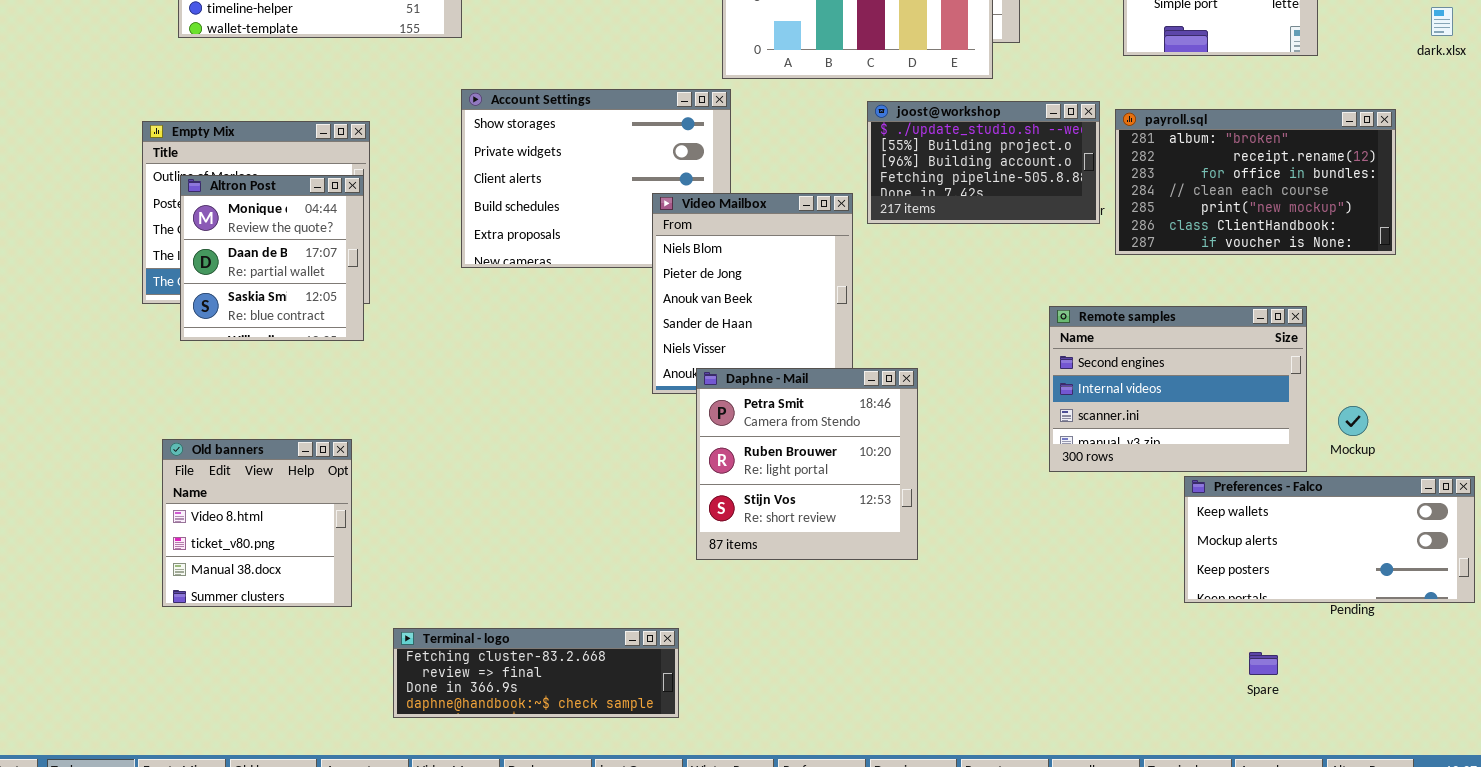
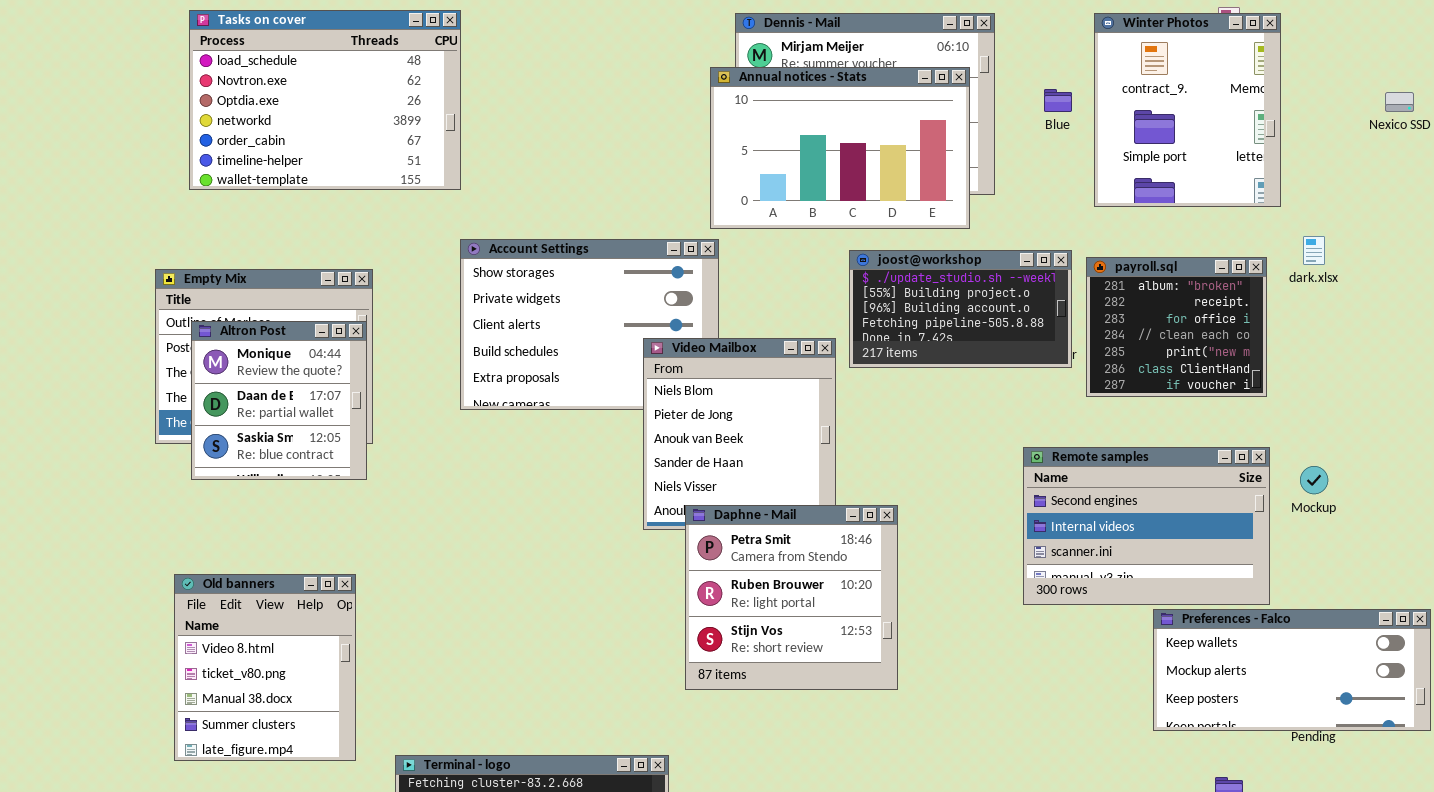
dark.xlsx: [1431,7,1453,36] -> [1303,236,1325,265], moved
payroll.sql: [1115,109,1396,255] -> [1086,257,1267,397], resized
Mockup: [1338,406,1368,436] -> [1300,466,1328,494], moved
Old banners: [162,439,352,607] -> [174,574,356,761], resized

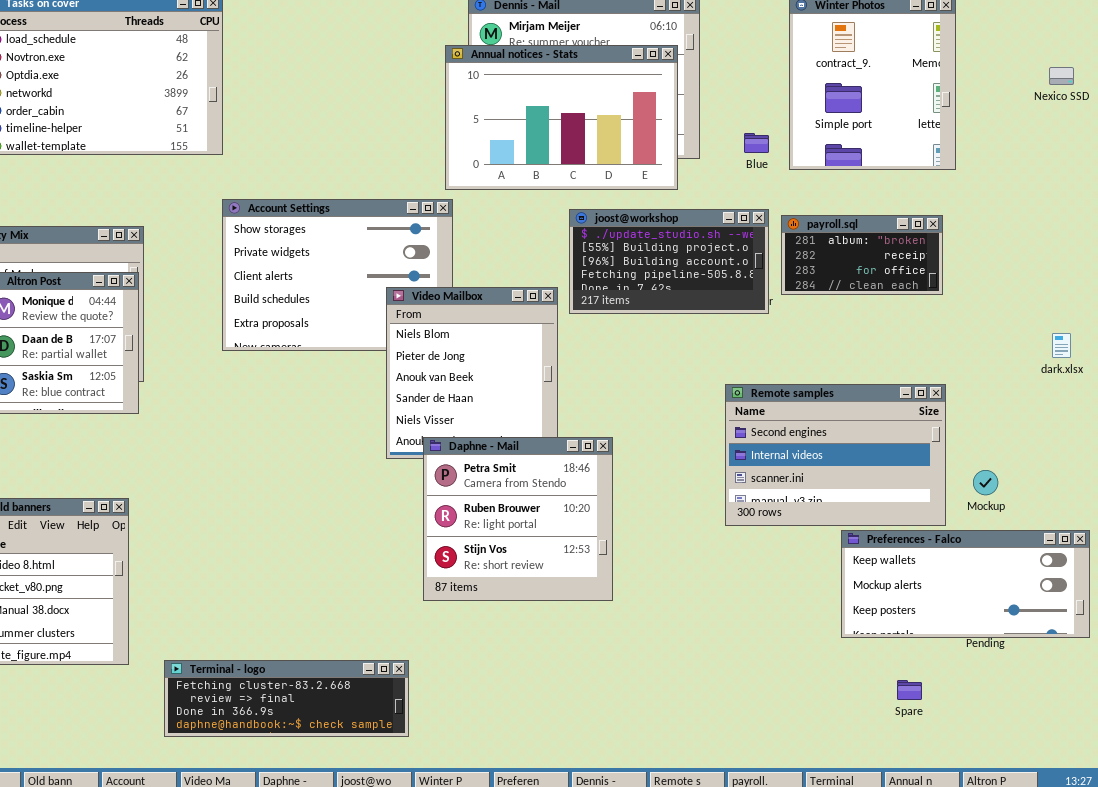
Blue: [1044,89,1072,112] -> [744,133,769,153], moved
dark.xlsx: [1303,236,1325,265] -> [1052,333,1071,358], moved
payroll.sql: [1086,257,1267,397] -> [781,215,943,295], resized
Mockup: [1300,466,1328,494] -> [973,470,998,495], moved

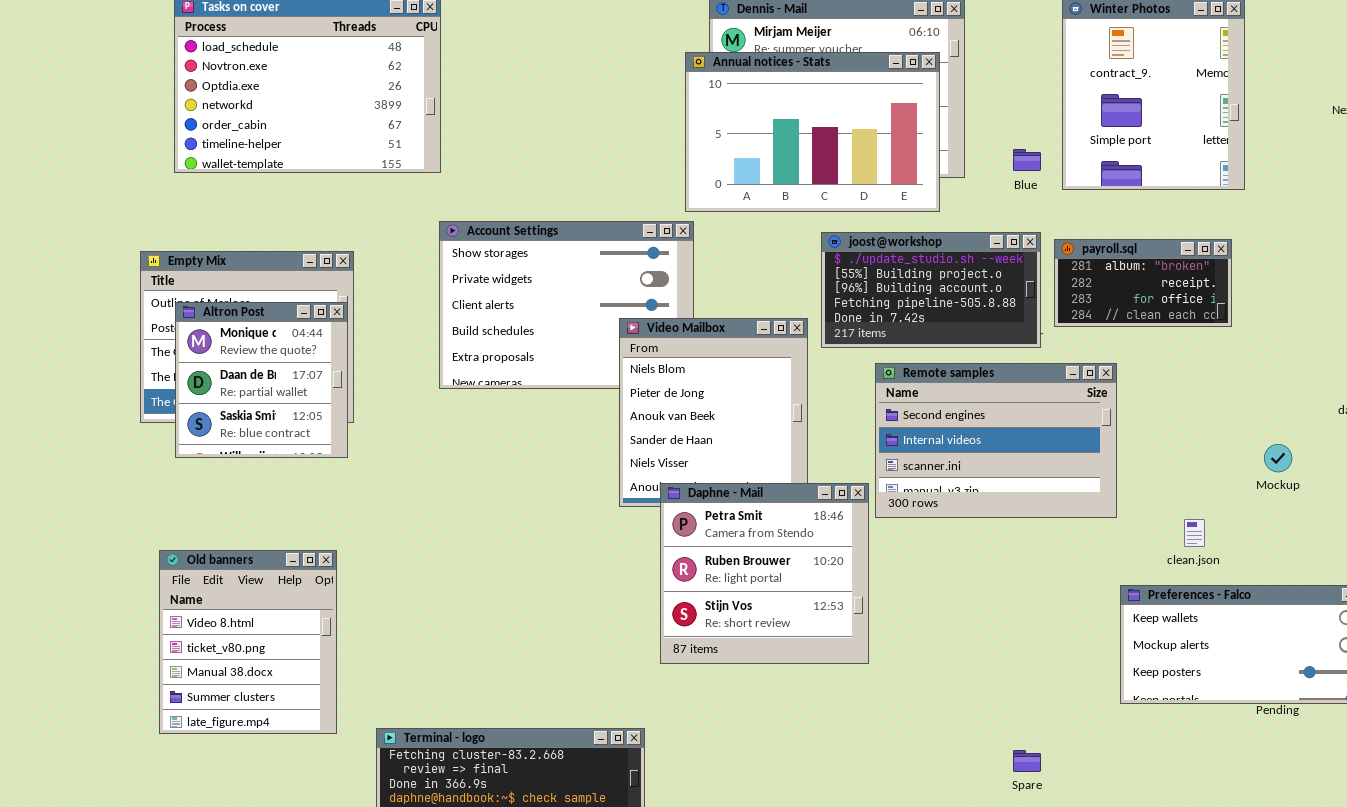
Remote samples: [725,384,946,526] -> [875,363,1117,518], moved
Mockup: [973,470,998,495] -> [1264,444,1292,472], moved
Spare: [897,680,922,700] -> [1013,750,1041,772], moved

